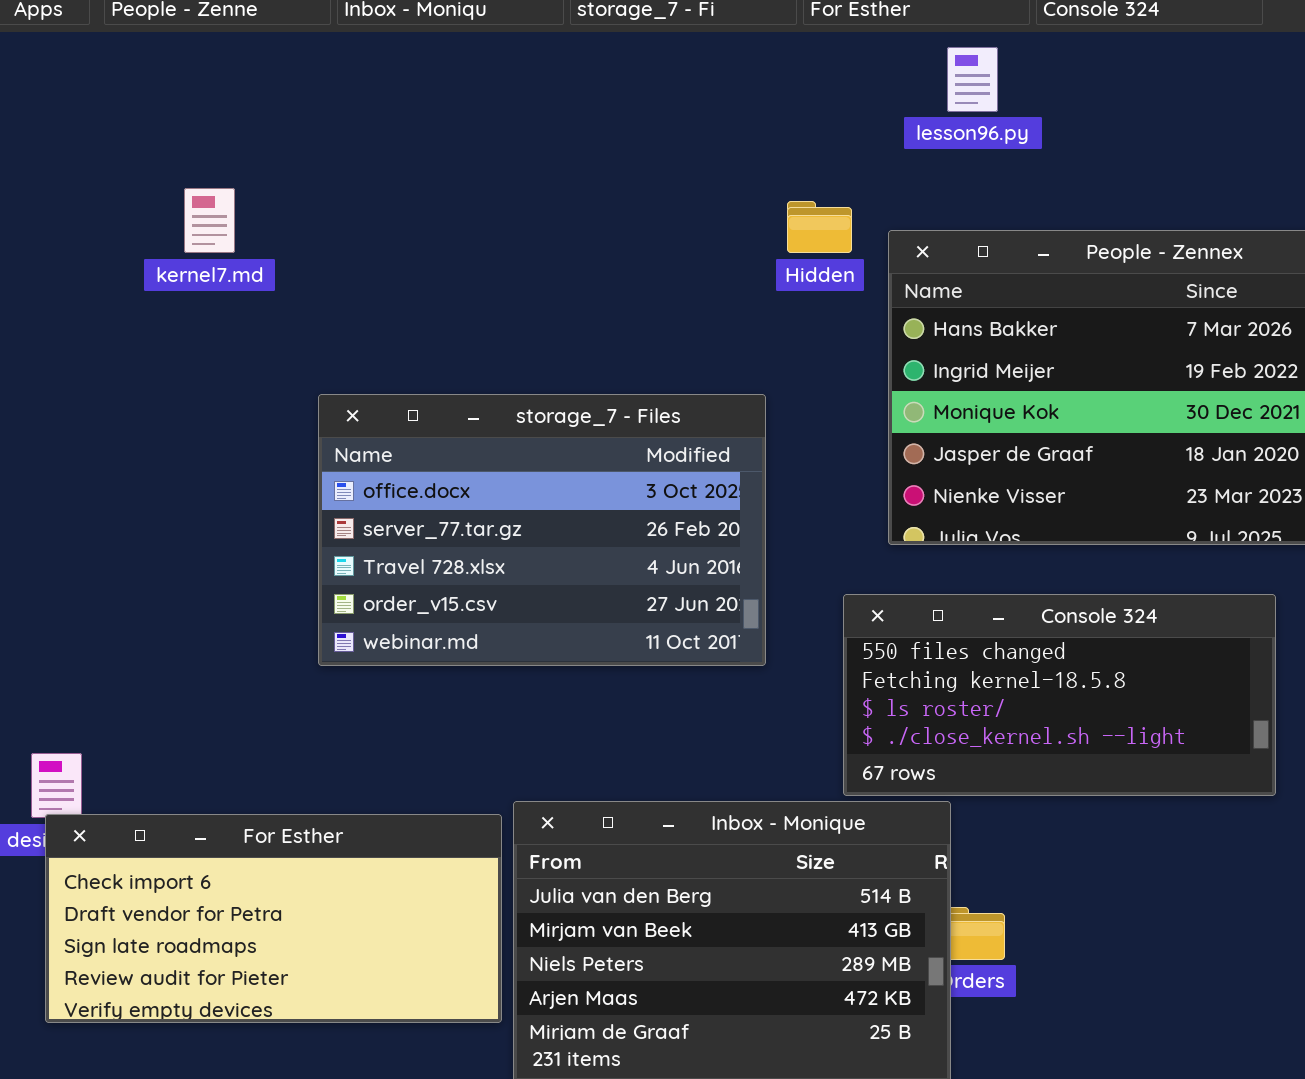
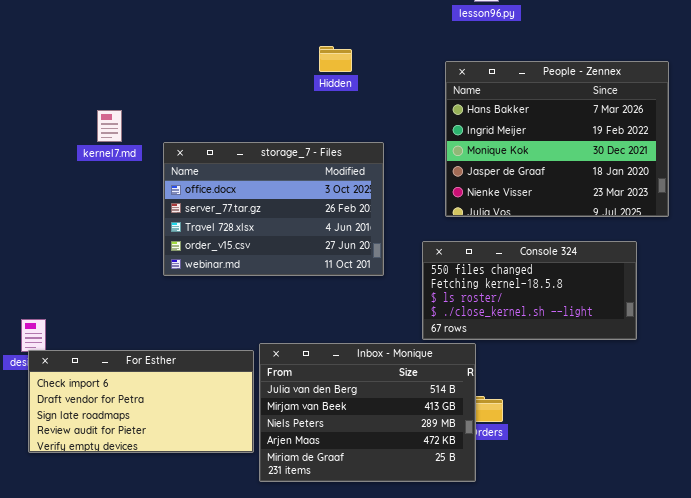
kernel7.md: [184,188,235,253] -> [97,110,122,142], moved
Hidden: [787,201,852,253] -> [319,46,352,72], moved

